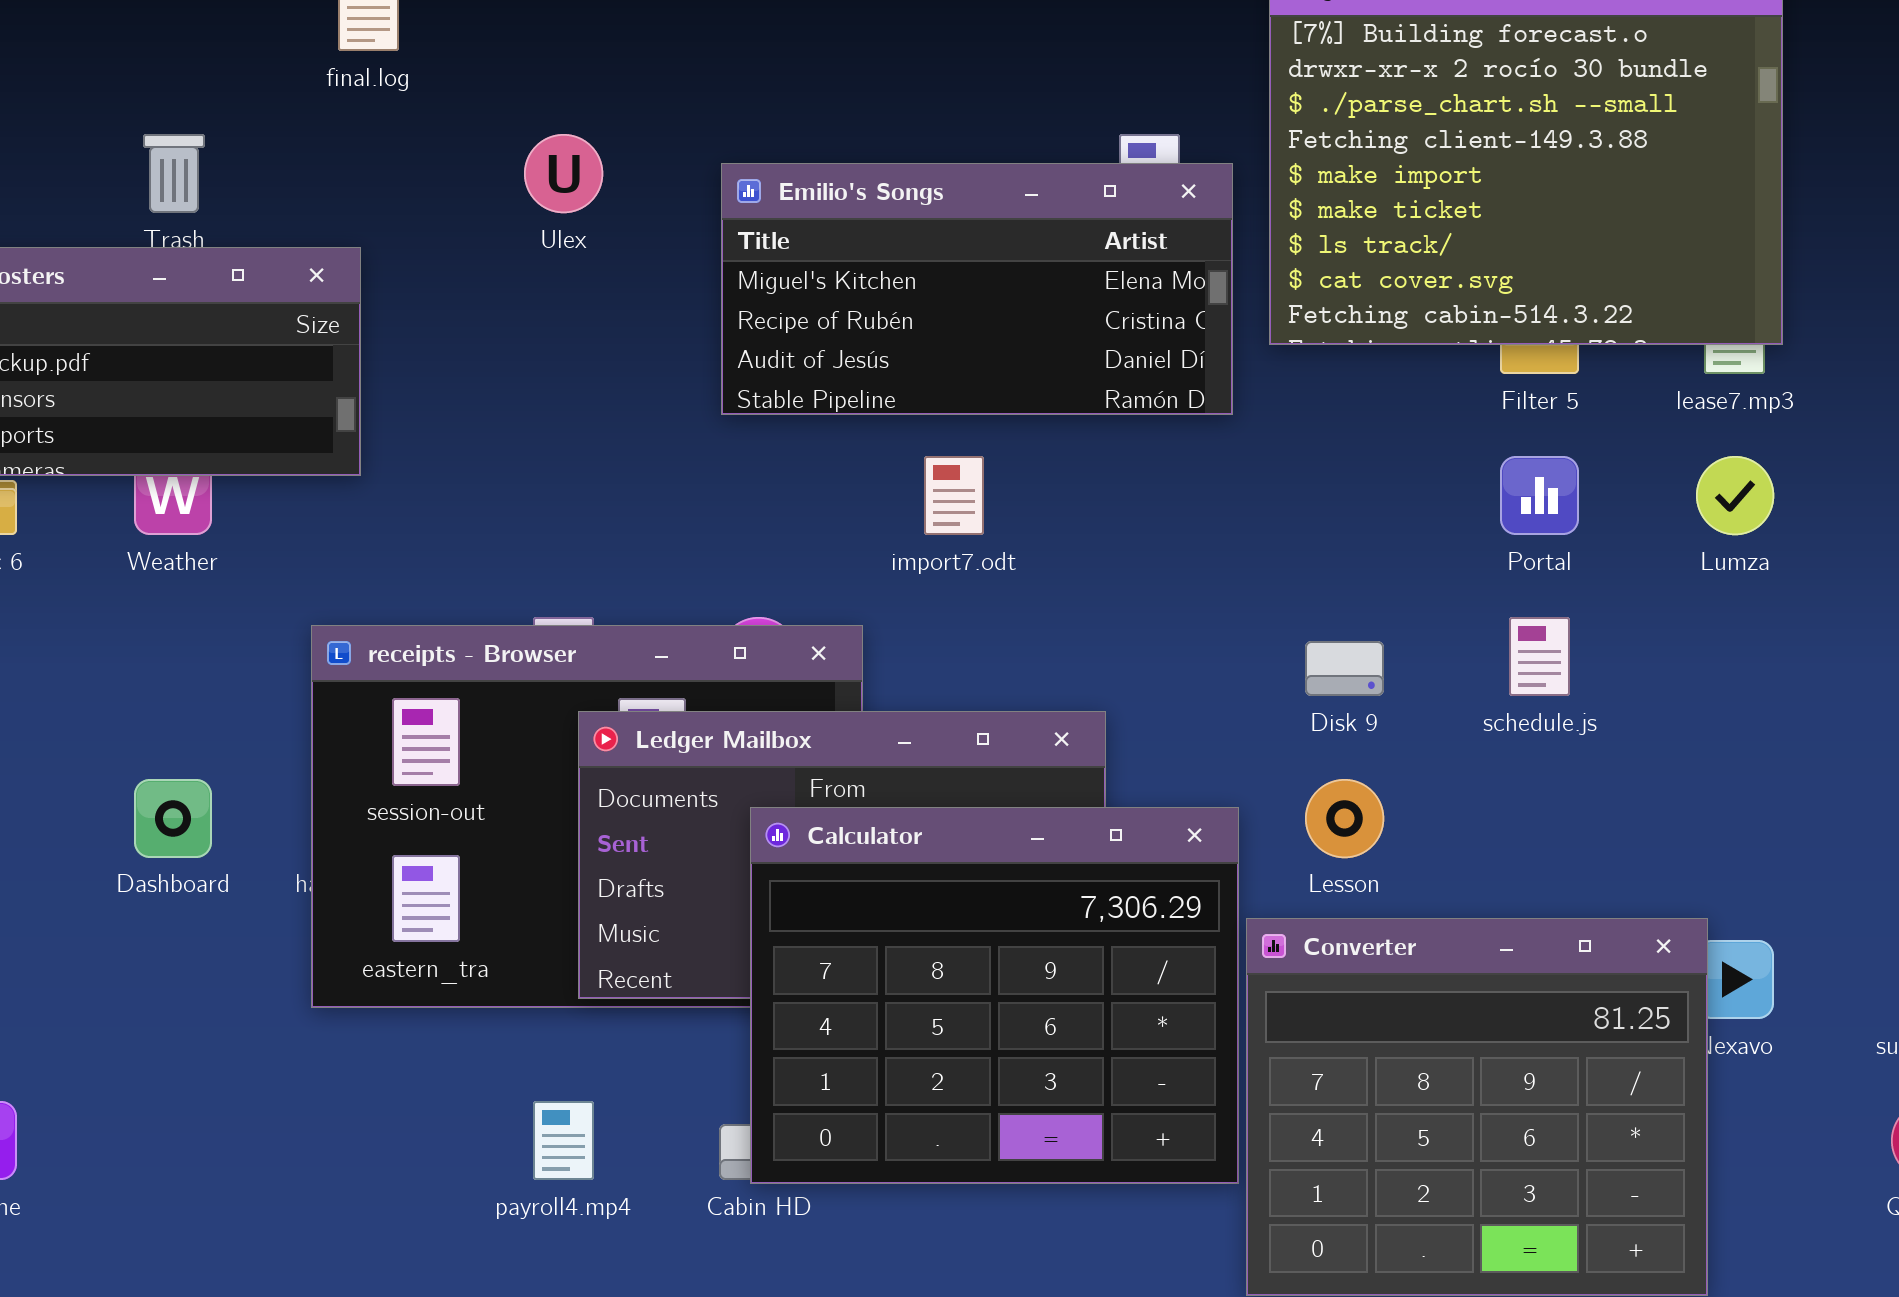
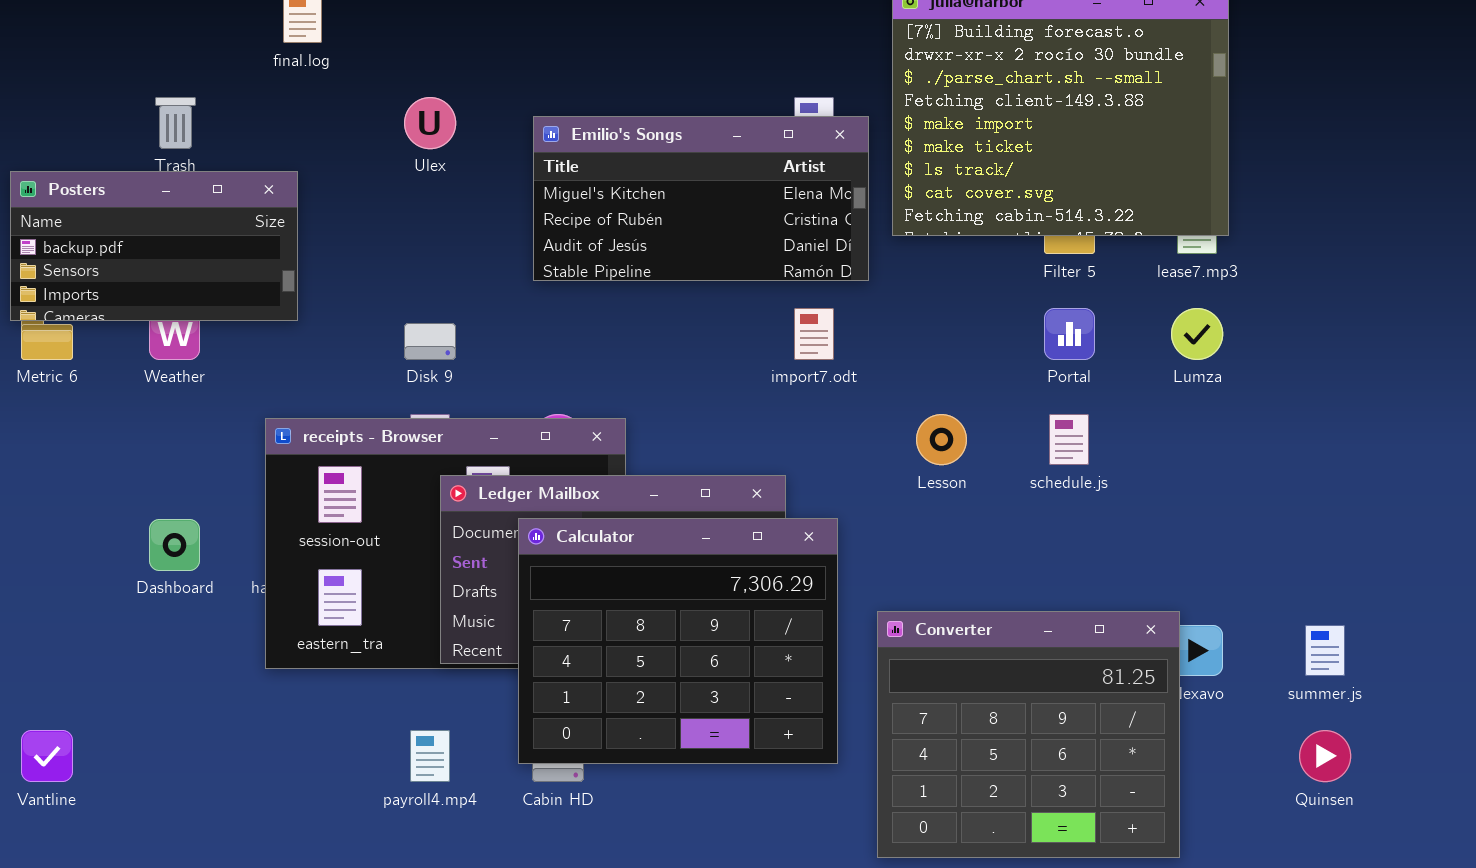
import7.odt: [924,456,984,535] -> [794,308,834,360], moved
Disk 9: [1305,641,1384,696] -> [404,323,456,360], moved
Lesson: [1305,779,1384,858] -> [916,414,967,465], moved
Calculator: [750,807,1239,1184] -> [518,518,838,764], moved

